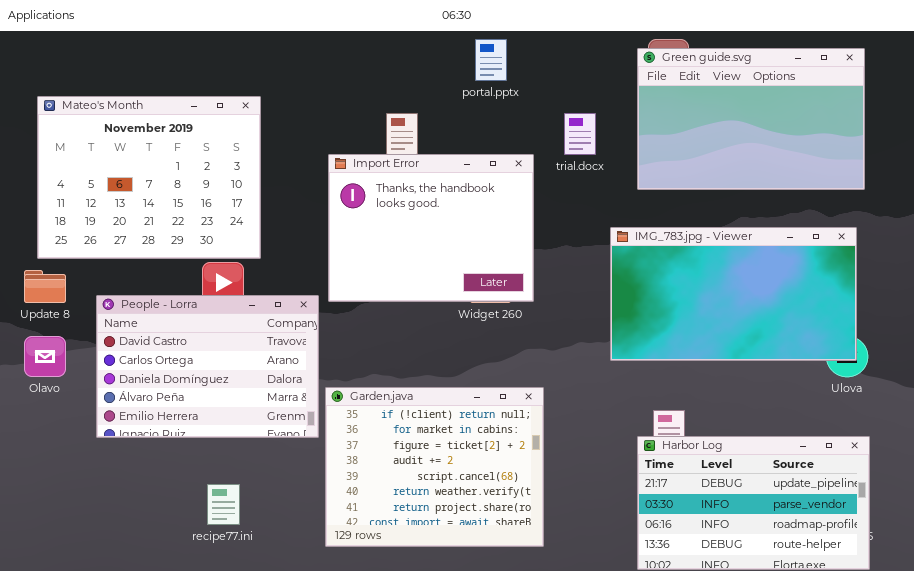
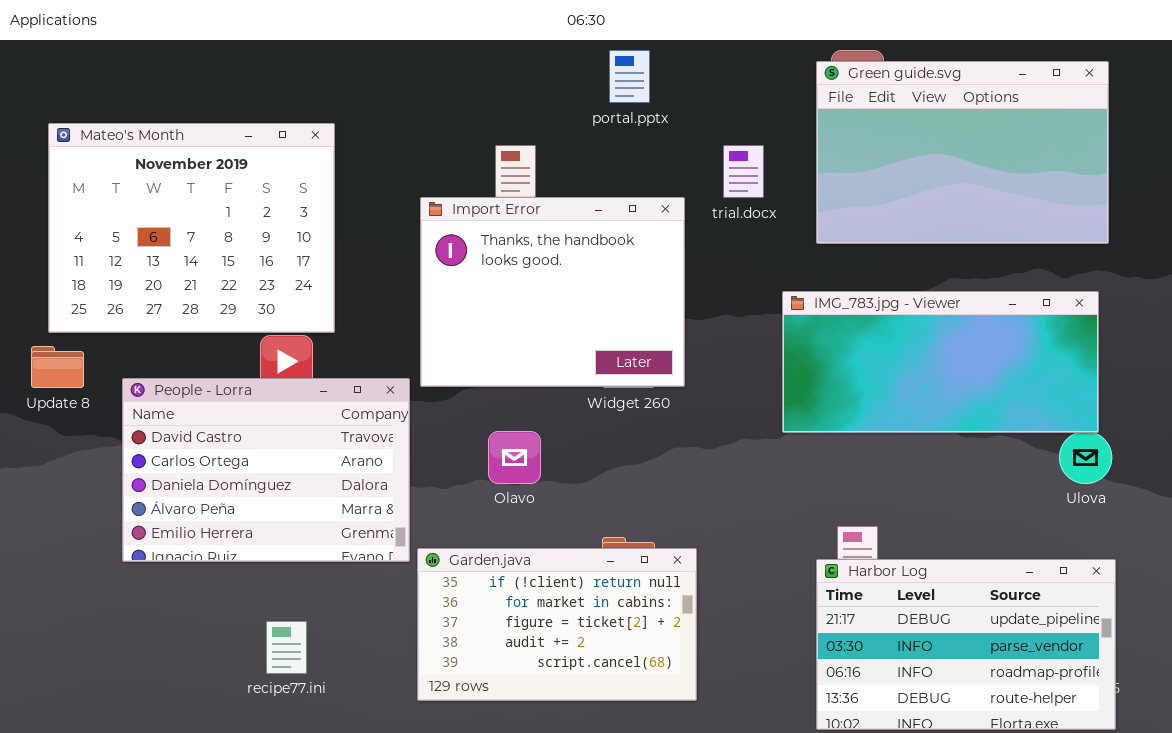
IMG_783.jpg - Viewer: [610,227,857,361] -> [782,291,1099,433], resized
Olavo: [24,336,66,377] -> [488,431,541,484], moved
Garden.java: [325,387,544,547] -> [417,548,697,701], resized

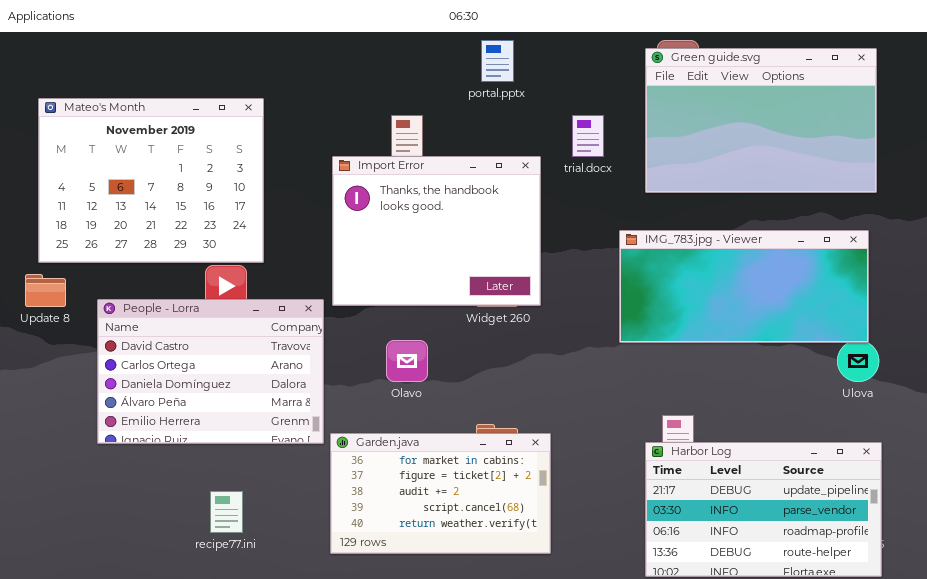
Garden.java: [417,548,697,701] -> [330,433,551,554], scrolled down 1 row

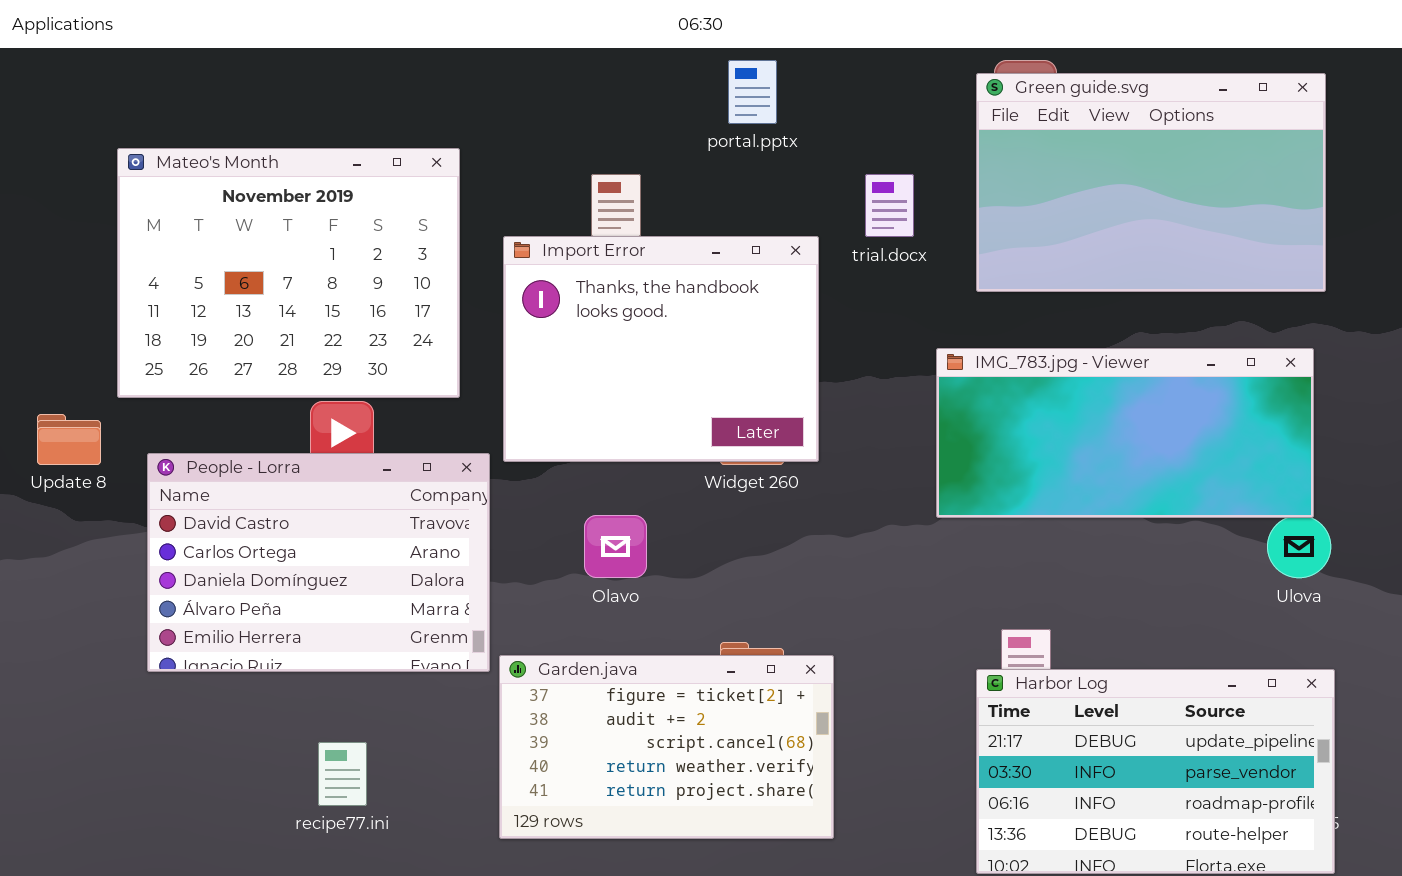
Mateo's Month: [38,98,264,263] -> [117,148,460,398], moved
Garden.java: [330,433,551,554] -> [499,655,834,839], scrolled down 1 row

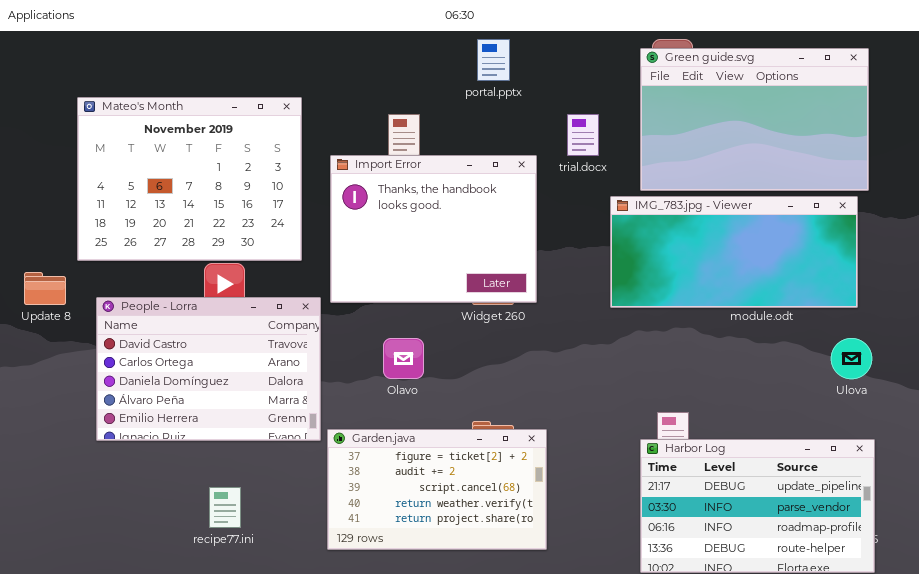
IMG_783.jpg - Viewer: [936,348,1314,518] -> [610,196,858,308], moved

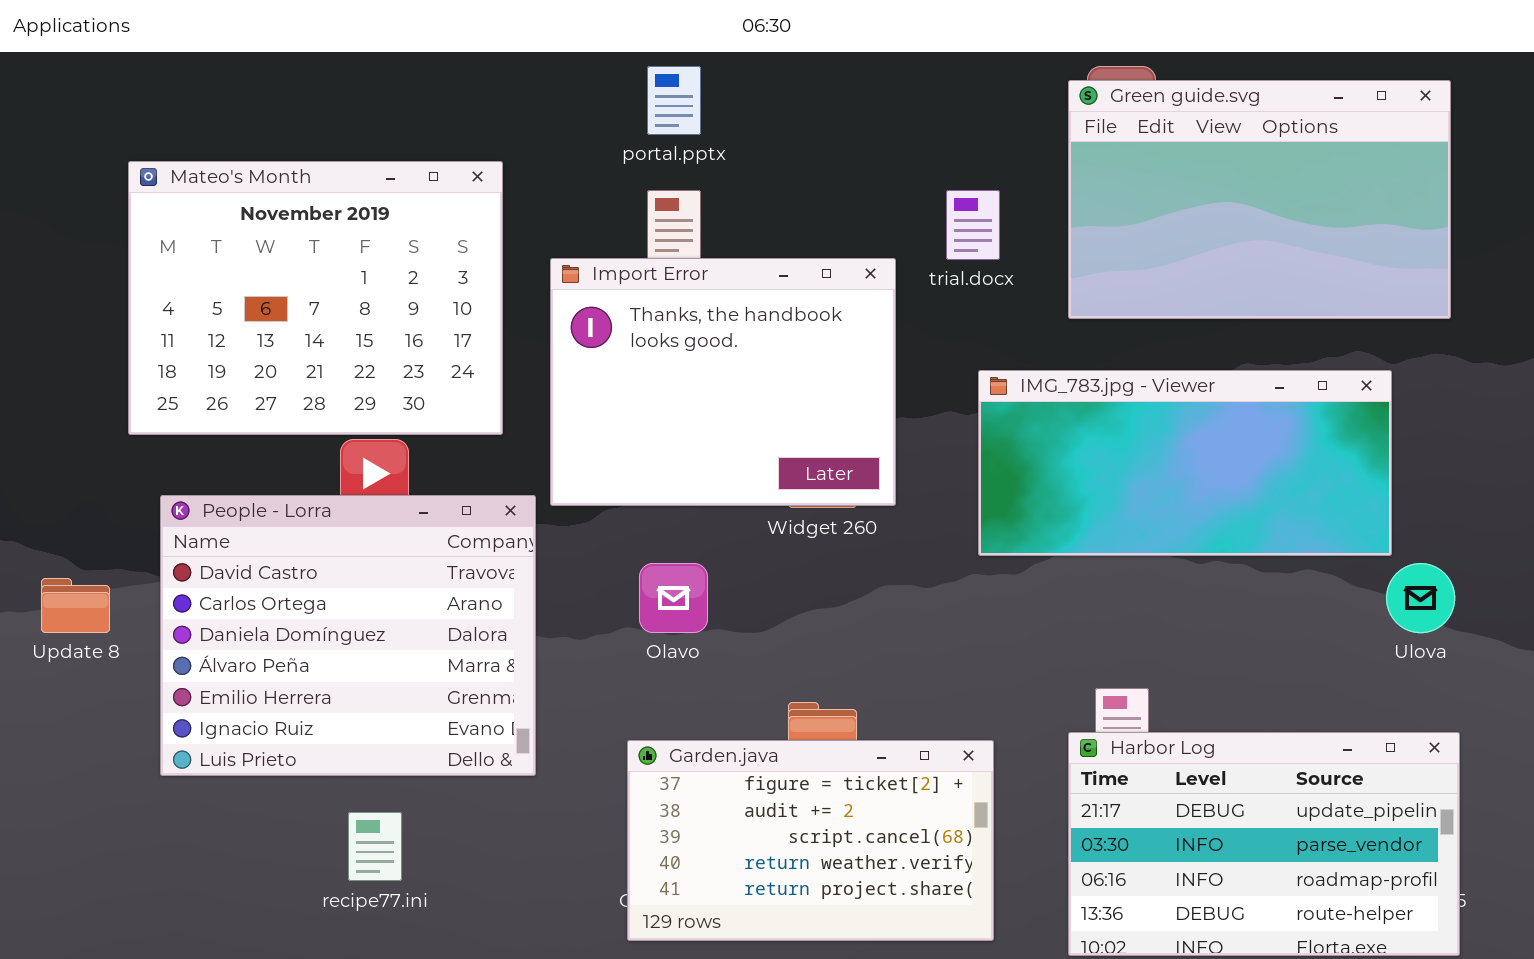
portal.pptx: [477,39,510,81] -> [647,66,701,135], moved
IMG_783.jpg - Viewer: [610,196,858,308] -> [978,370,1392,556], moved
Update 8: [24,272,66,305] -> [41,578,110,633], moved
People - Lorra: [96,297,321,441] -> [160,495,536,776], resized
Garden.java: [327,429,547,550] -> [627,740,994,941], moved

